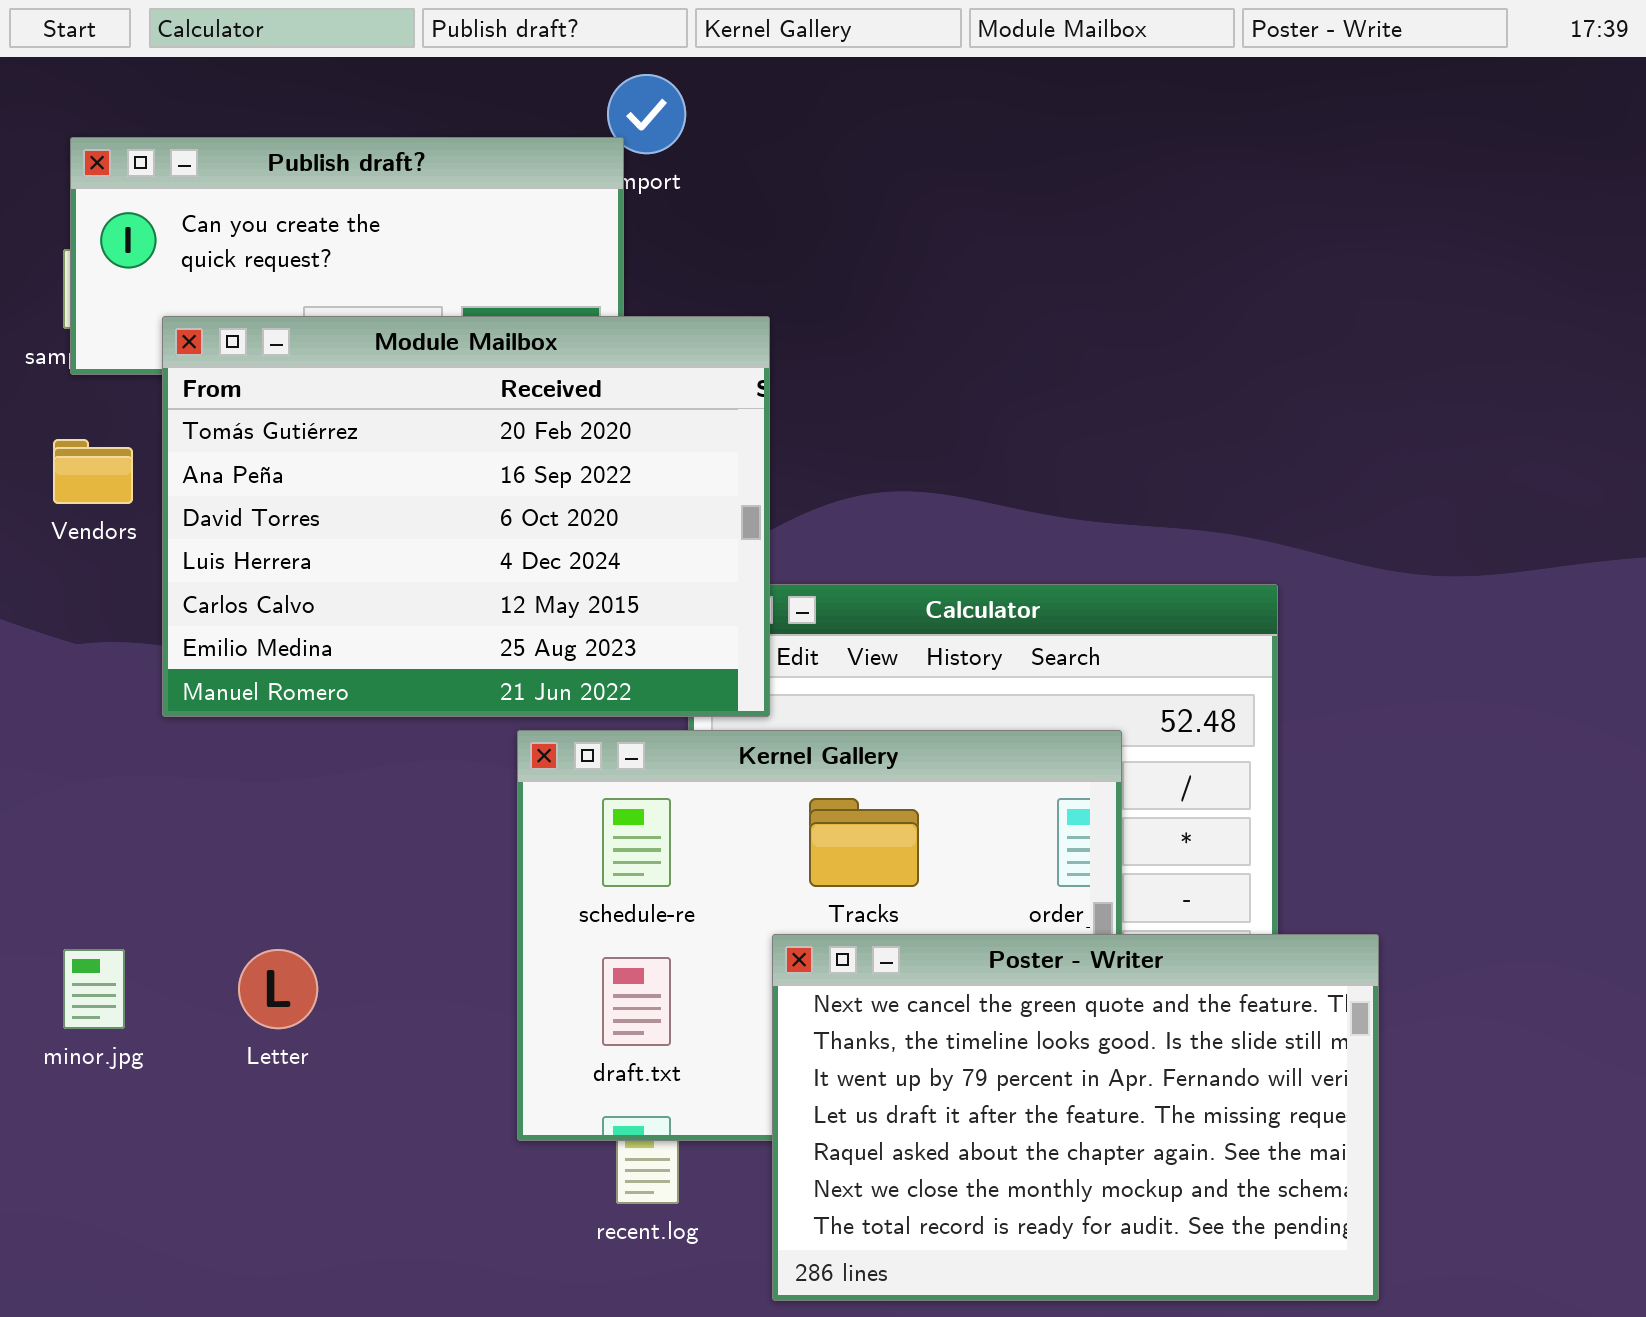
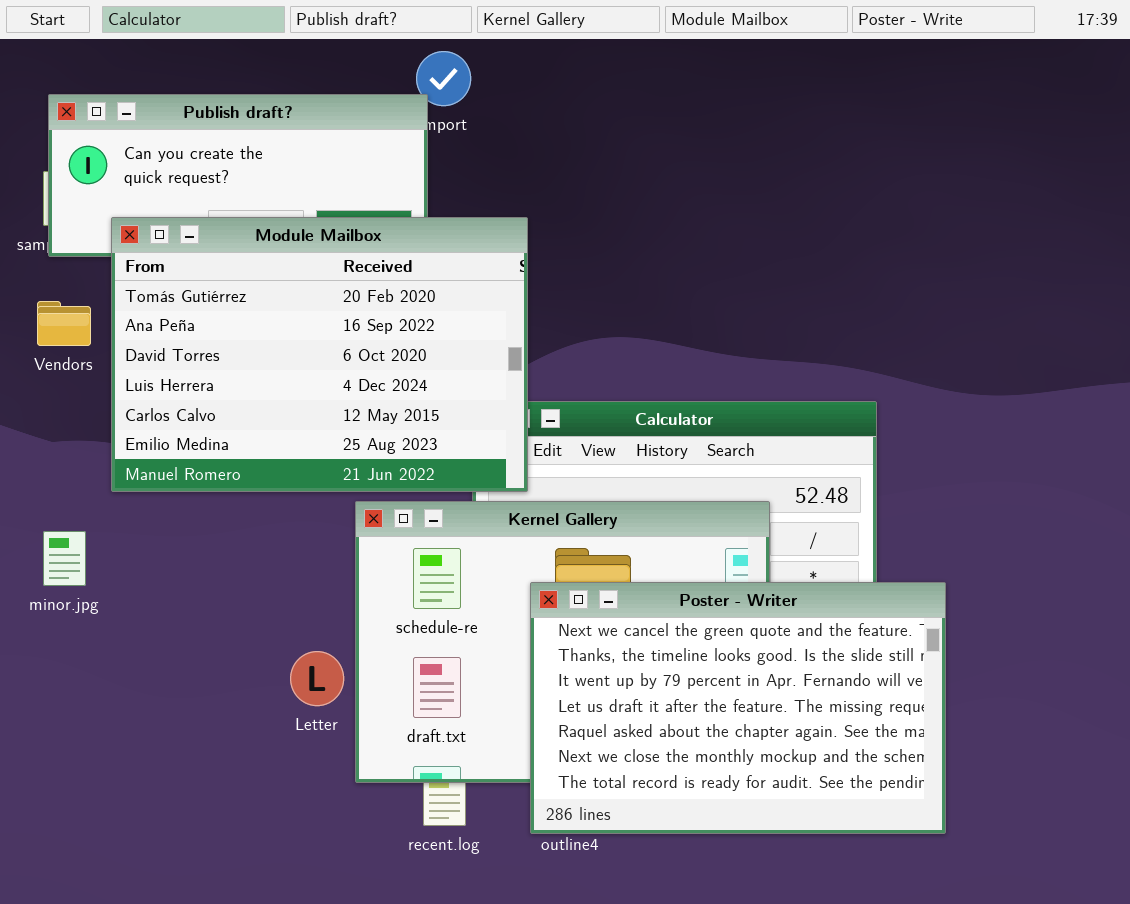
Poster - Writer: [772,934,1379,1301] -> [530,582,946,834], moved
minor.jpg: [63,949,125,1029] -> [43,531,86,586], moved
Letter: [238,949,318,1029] -> [290,651,344,706], moved

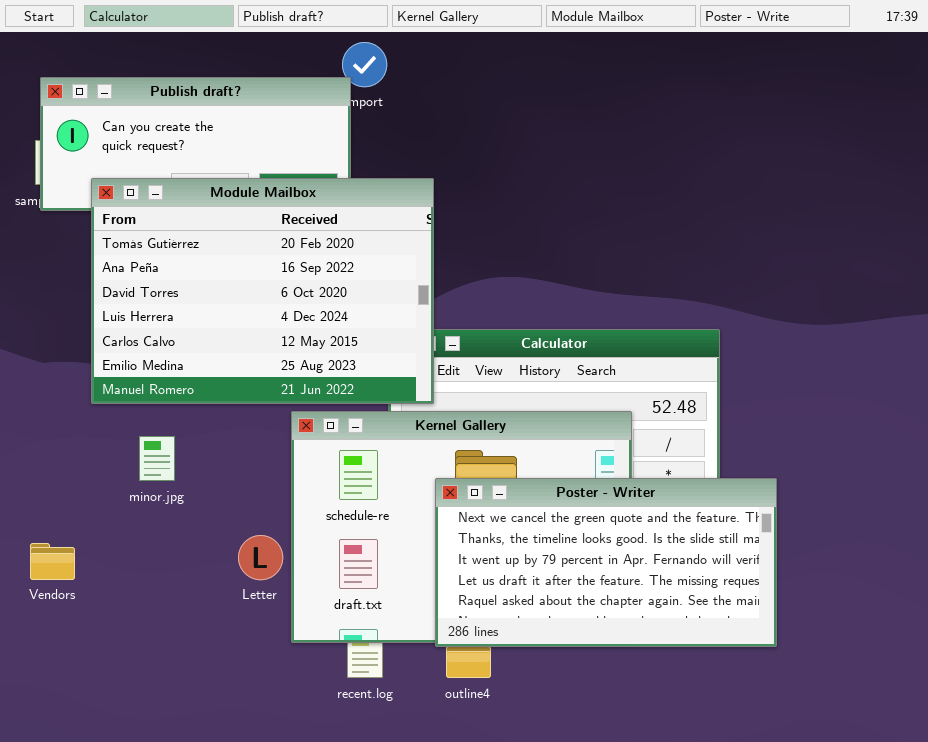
Vendors: [37,301,91,346] -> [30,543,75,580], moved
minor.jpg: [43,531,86,586] -> [139,436,175,481], moved
Poster - Writer: [530,582,946,834] -> [435,478,777,647], resized

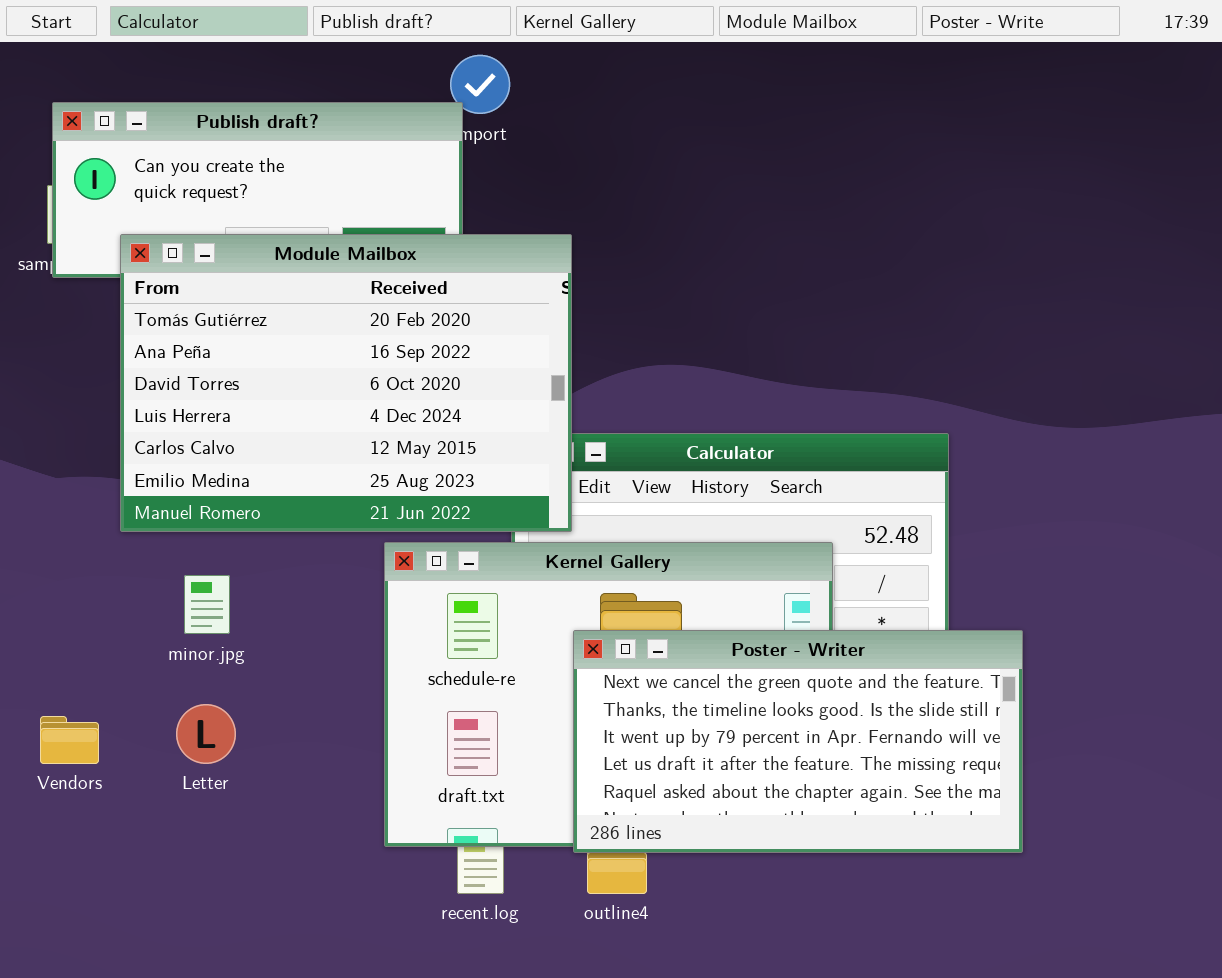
Letter: [238,535,283,580] -> [176,704,236,764], moved

